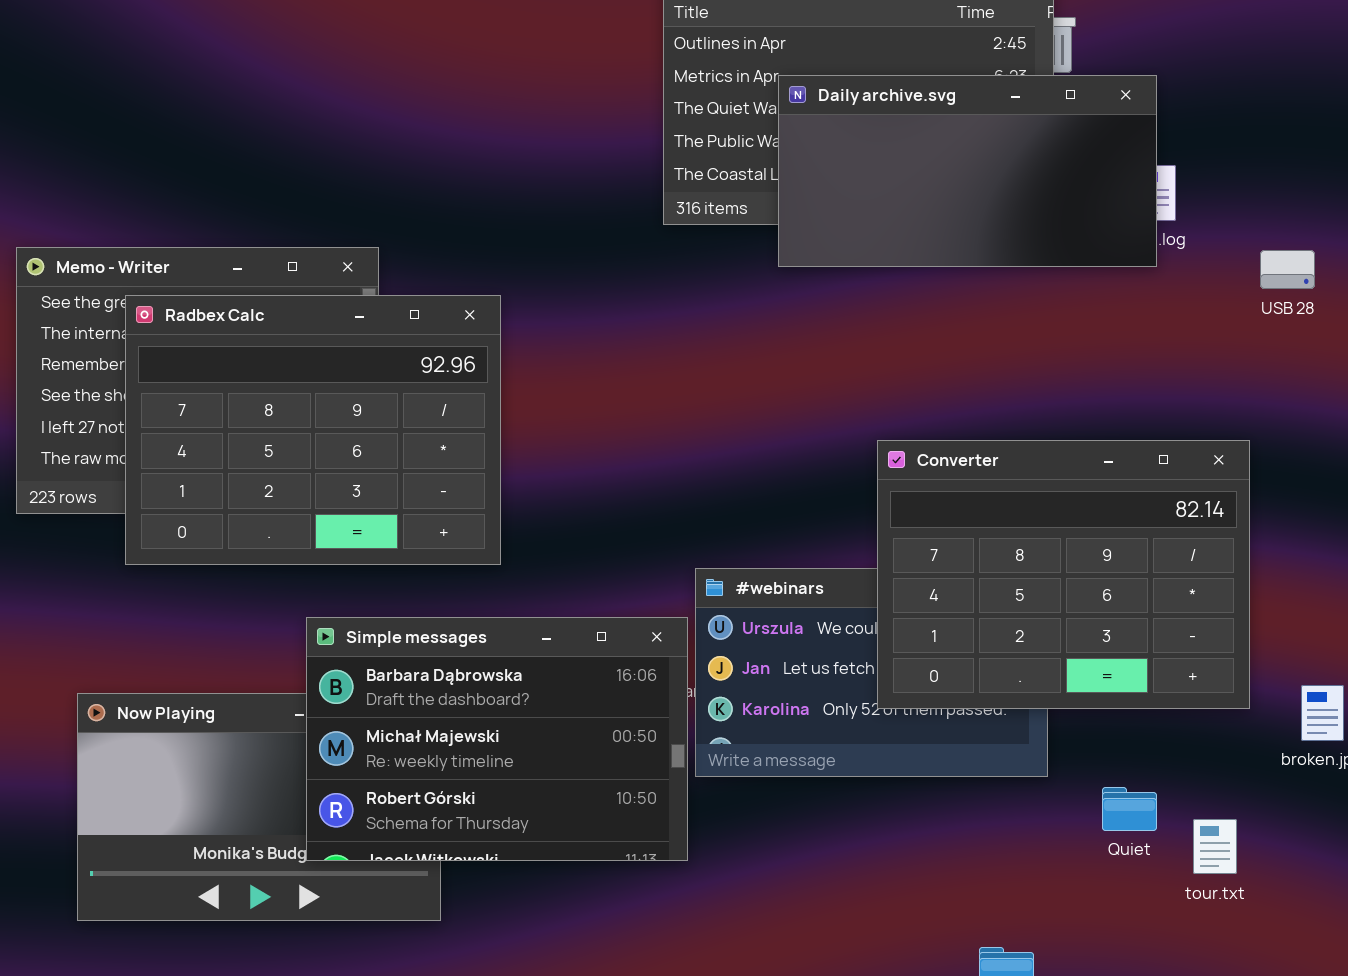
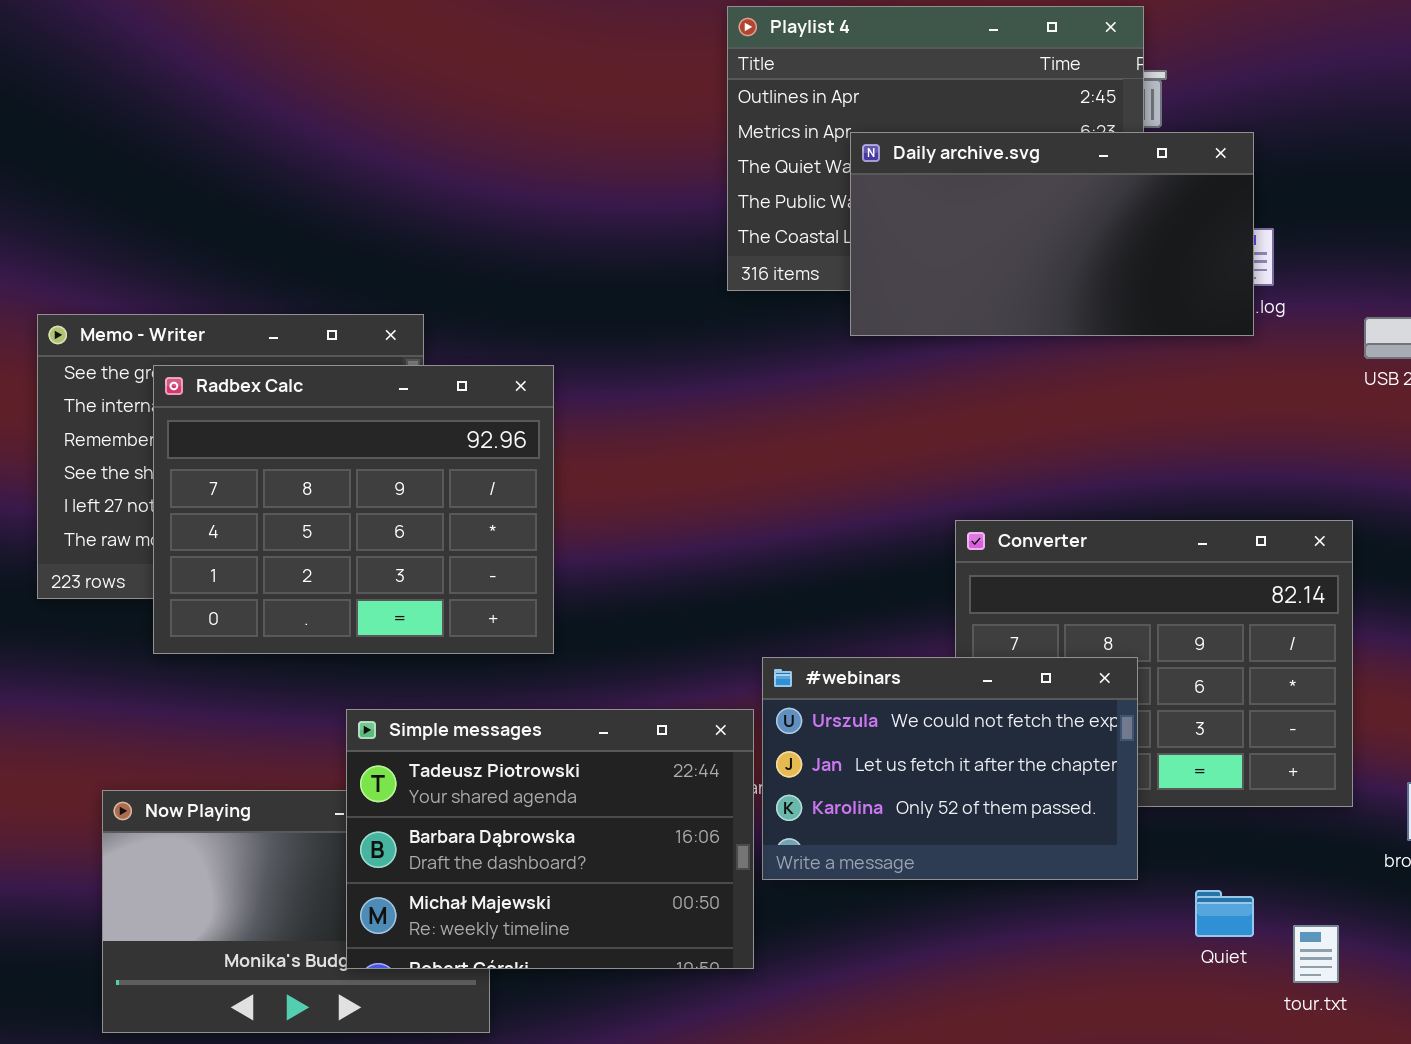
#webinars: [695,568,1048,777] -> [762,657,1138,880], raised
Simple messages: [306,617,688,861] -> [346,709,754,969], scrolled up 1 row

